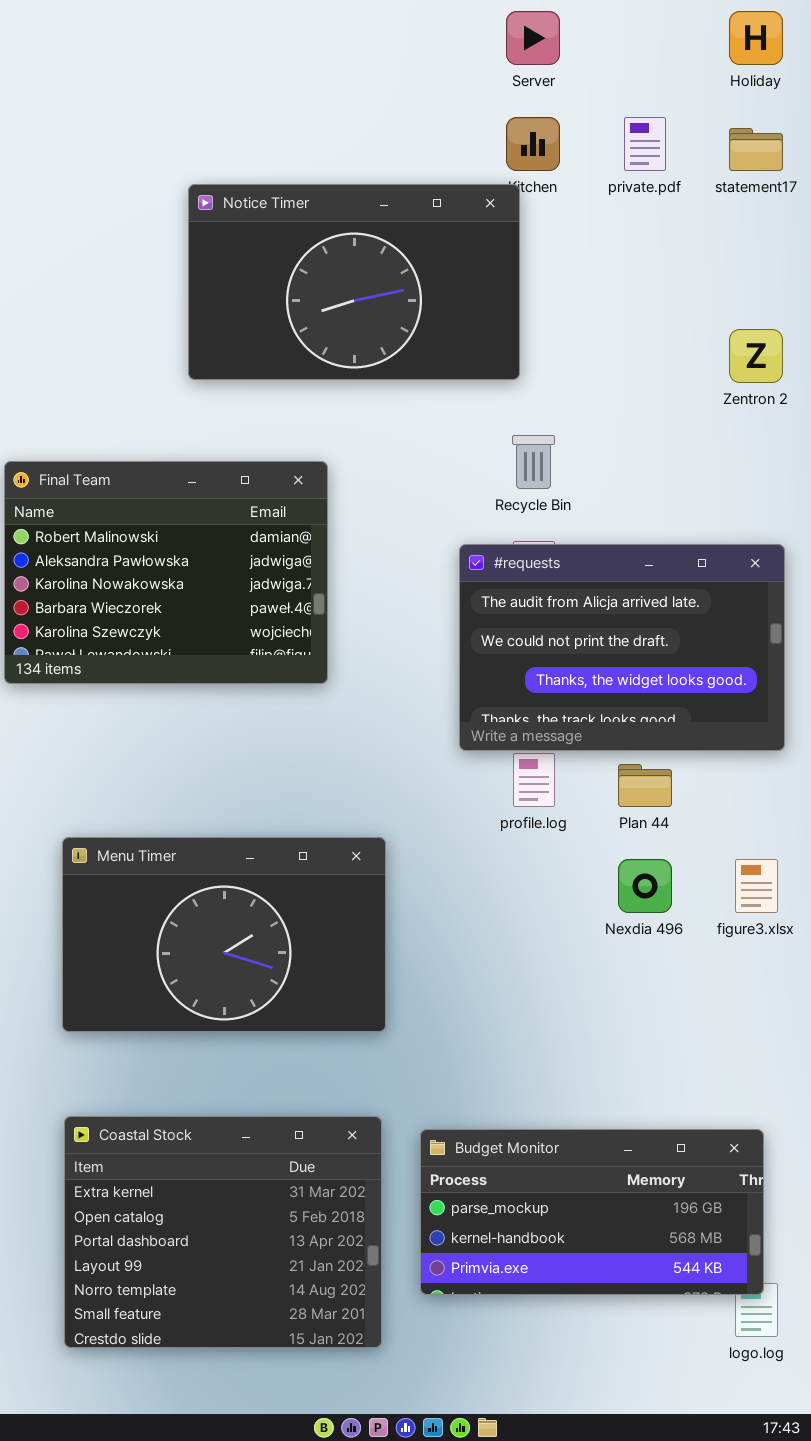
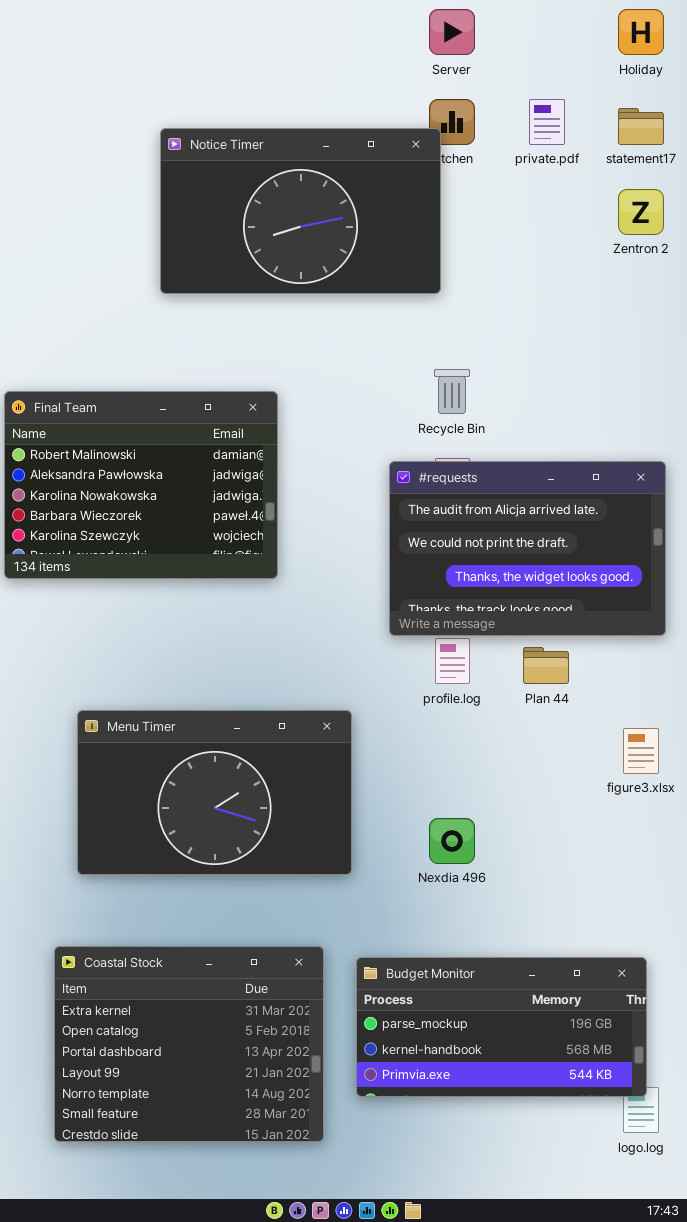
Notice Timer: [188,184,520,380] -> [160,128,441,294], moved
Zentron 2: [729,329,783,383] -> [618,189,664,235], moved
Menu Timer: [62,837,386,1032] -> [77,710,352,875], moved
Nexdia 496: [618,859,672,913] -> [429,818,475,864], moved

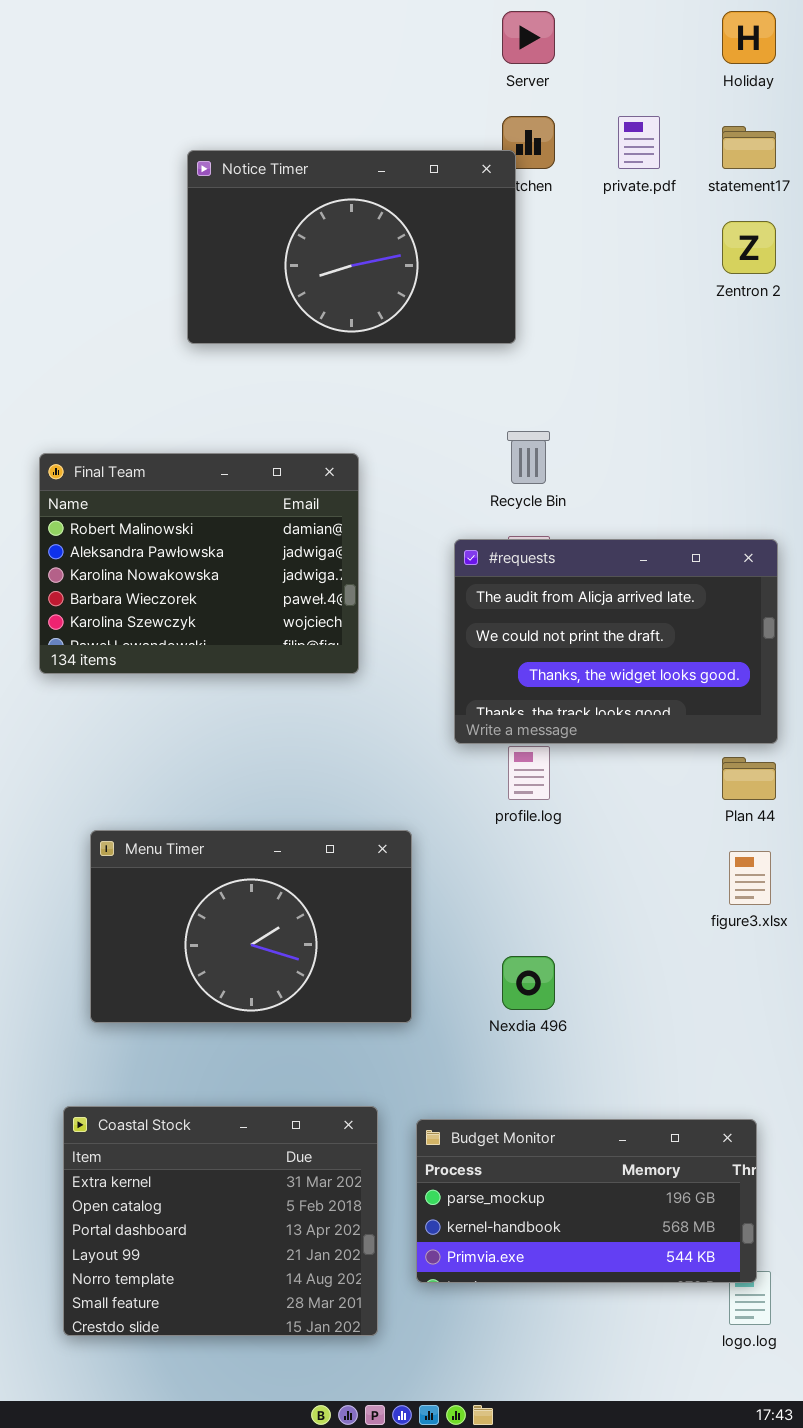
Final Team: [4,391,278,579] -> [39,453,359,674], moved
Plan 44: [523,647,569,684] -> [722,757,776,800], moved

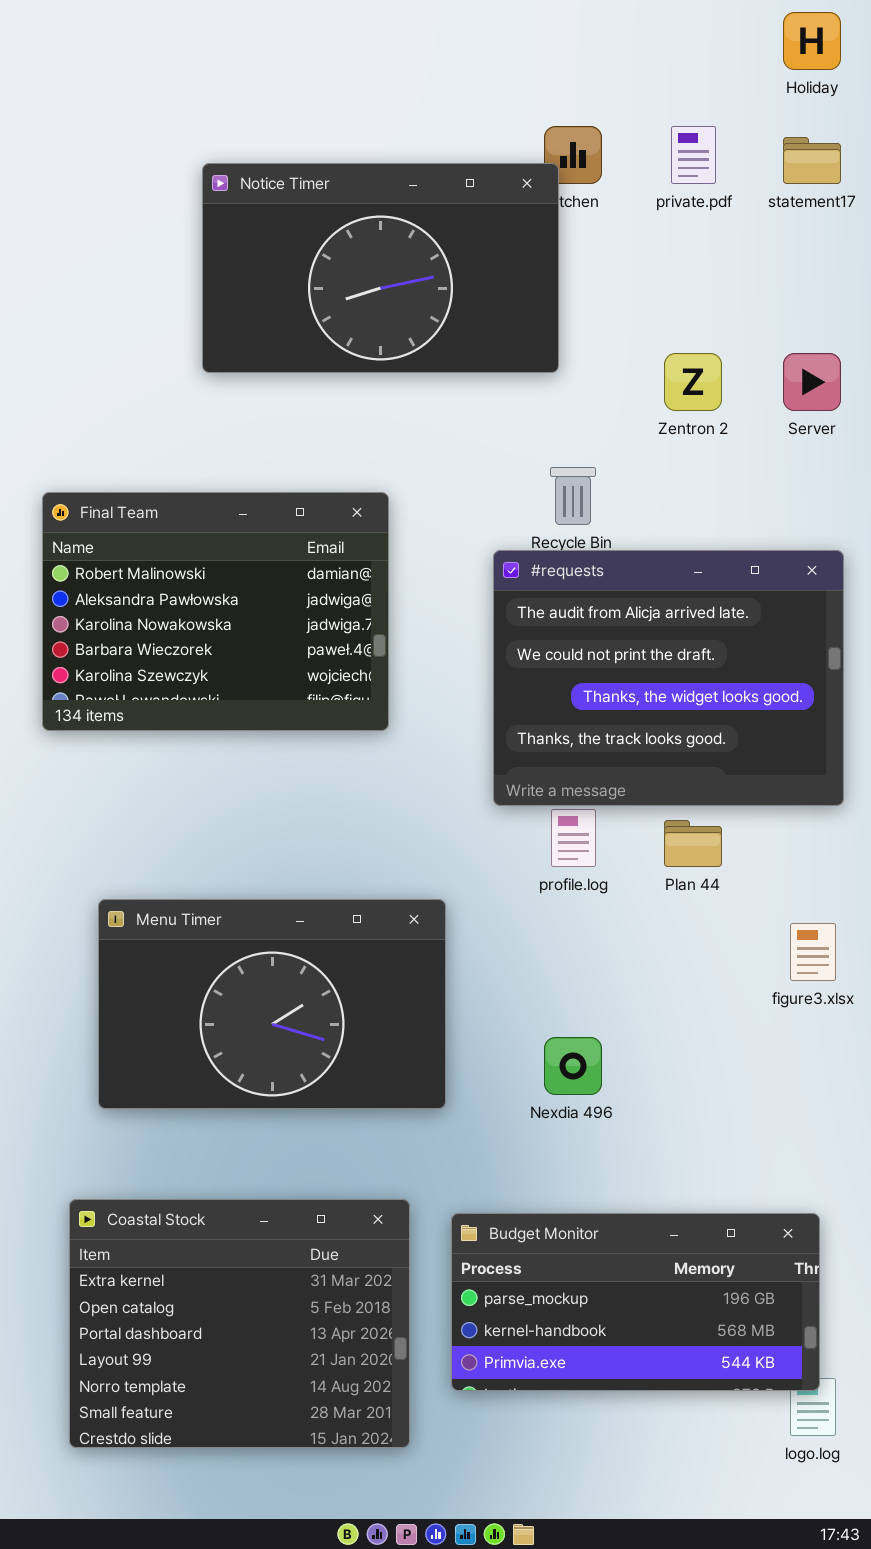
Server: [502,11,555,64] -> [783,353,841,411], moved
Zentron 2: [722,221,776,274] -> [664,353,722,411], moved
#requests: [454,539,778,744] -> [493,550,844,806], resized
Plan 44: [722,757,776,800] -> [664,820,722,867], moved

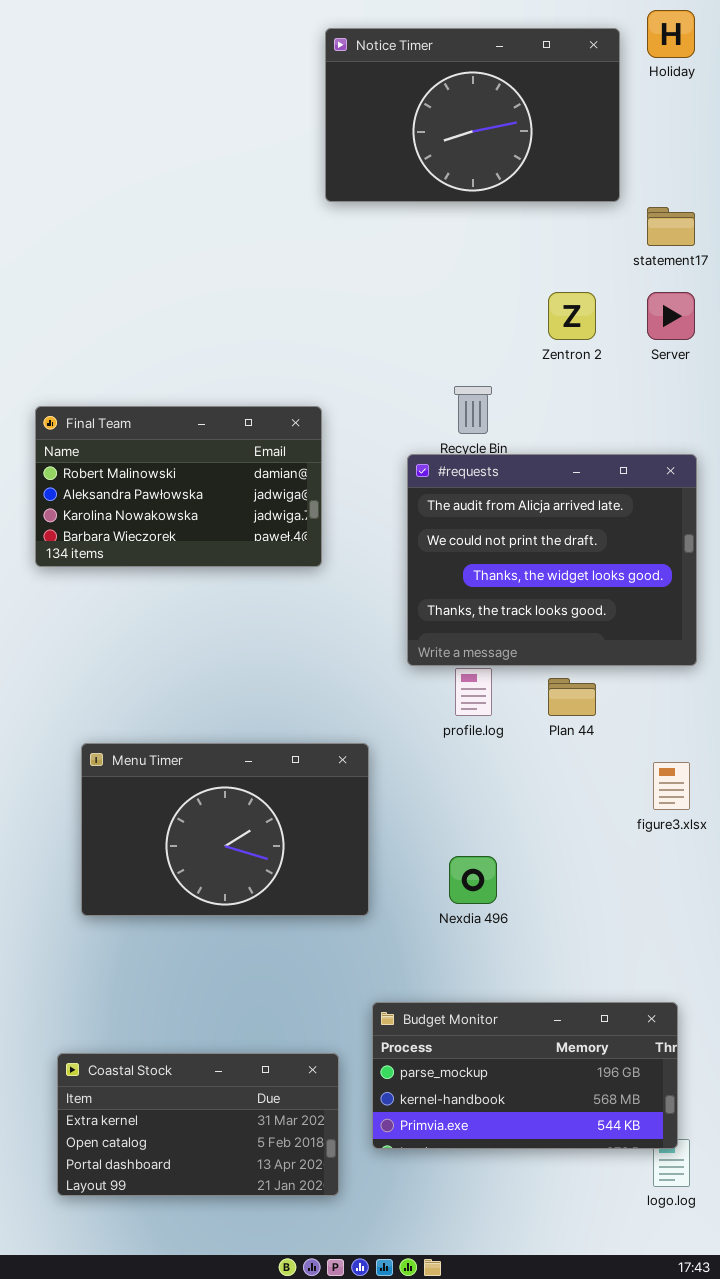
statement17: [783,137,841,184] -> [647,207,695,246], moved
Notice Timer: [202,163,559,373] -> [325,28,620,202], moved
Final Team: [42,492,389,731] -> [35,406,322,567], resized
Coastal Stock: [69,1199,410,1448] -> [57,1053,339,1196], resized

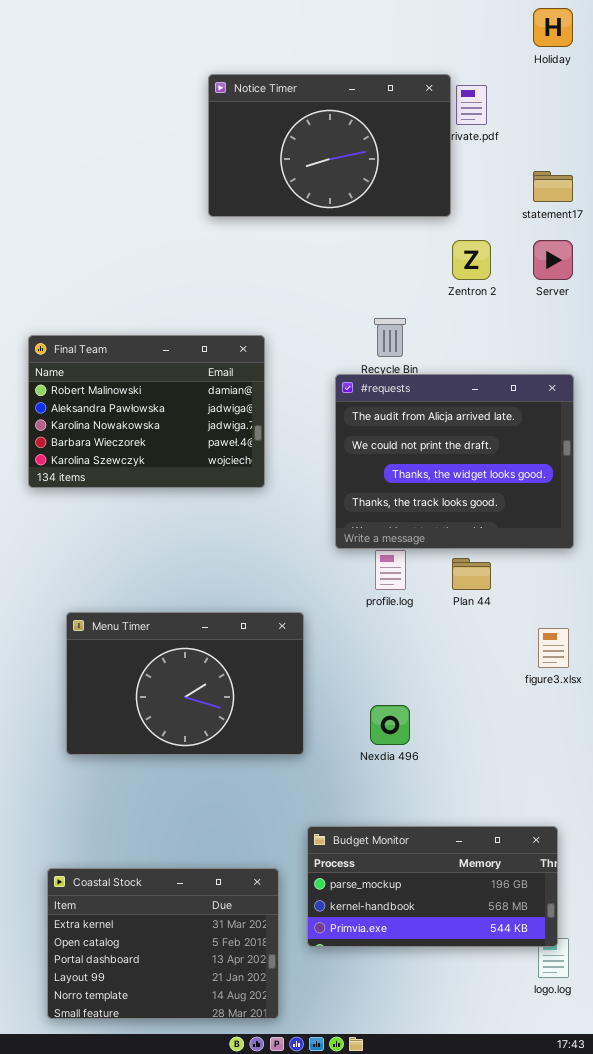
Notice Timer: [325,28,620,202] -> [208,74,451,217], moved
Final Team: [35,406,322,567] -> [28,335,265,488], resized
Coastal Stock: [57,1053,339,1196] -> [47,868,279,1019], resized

